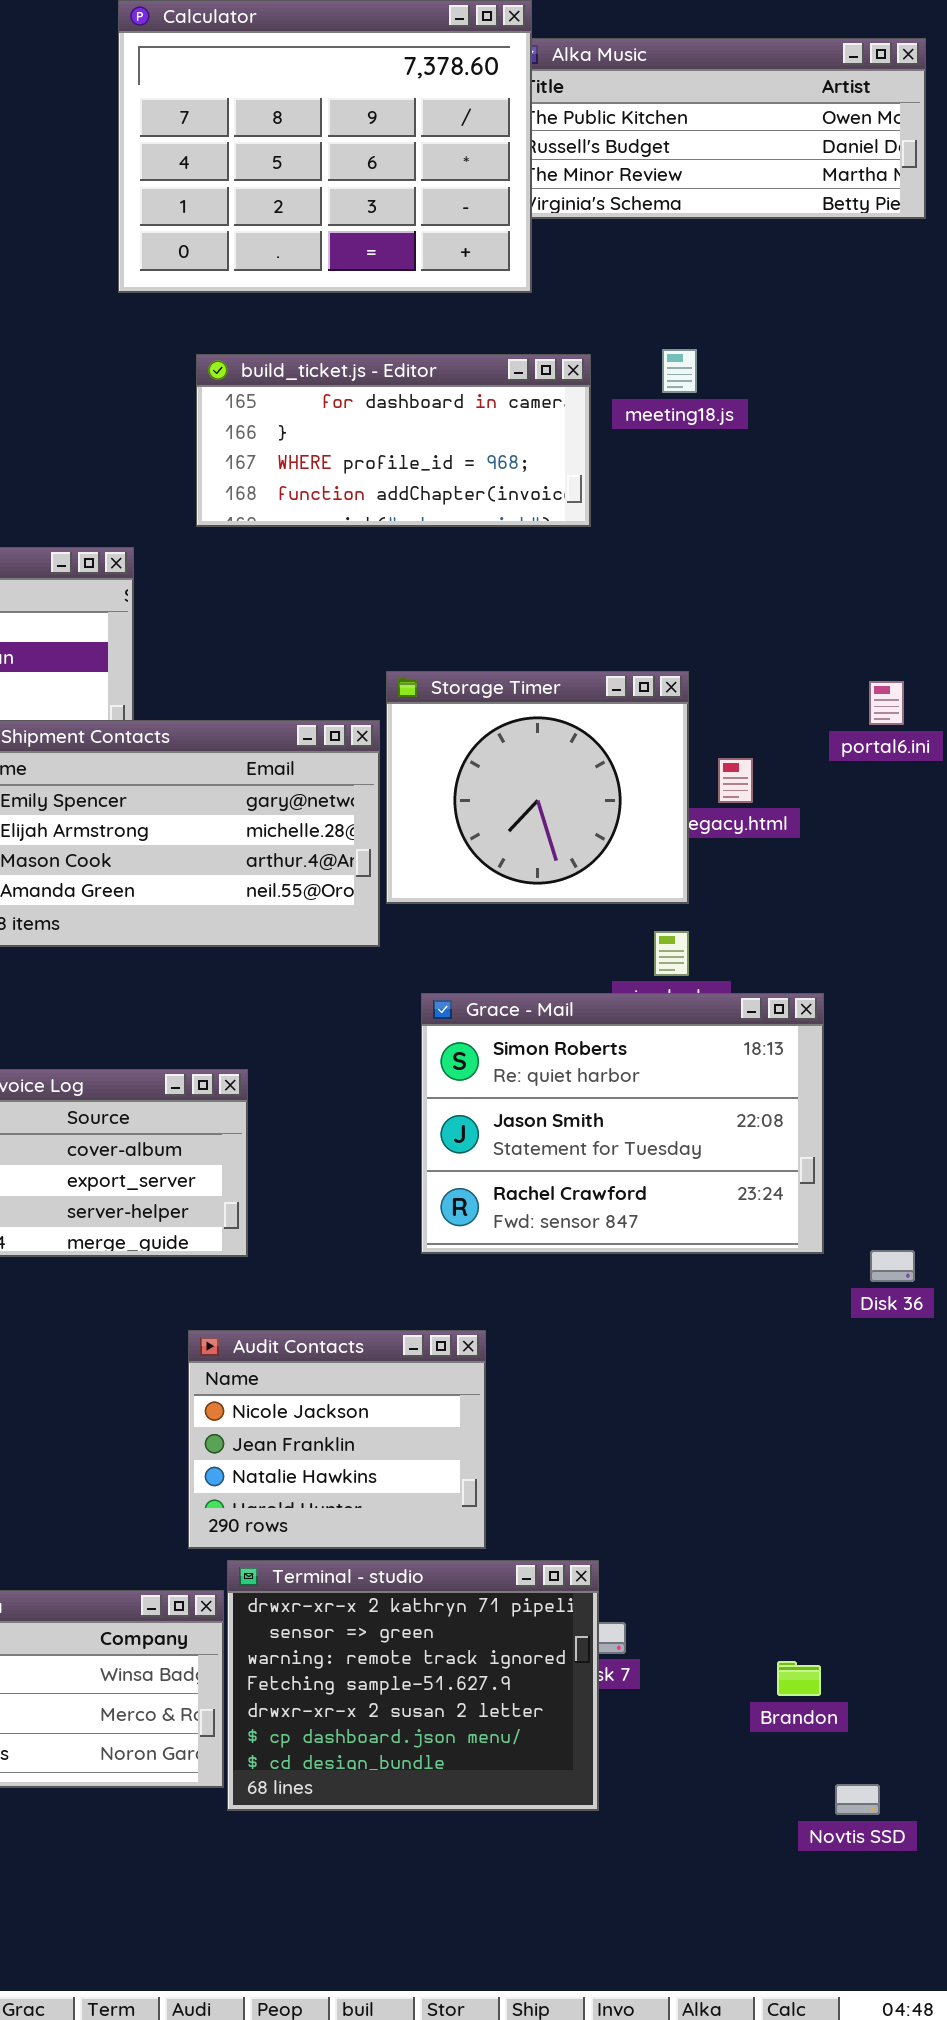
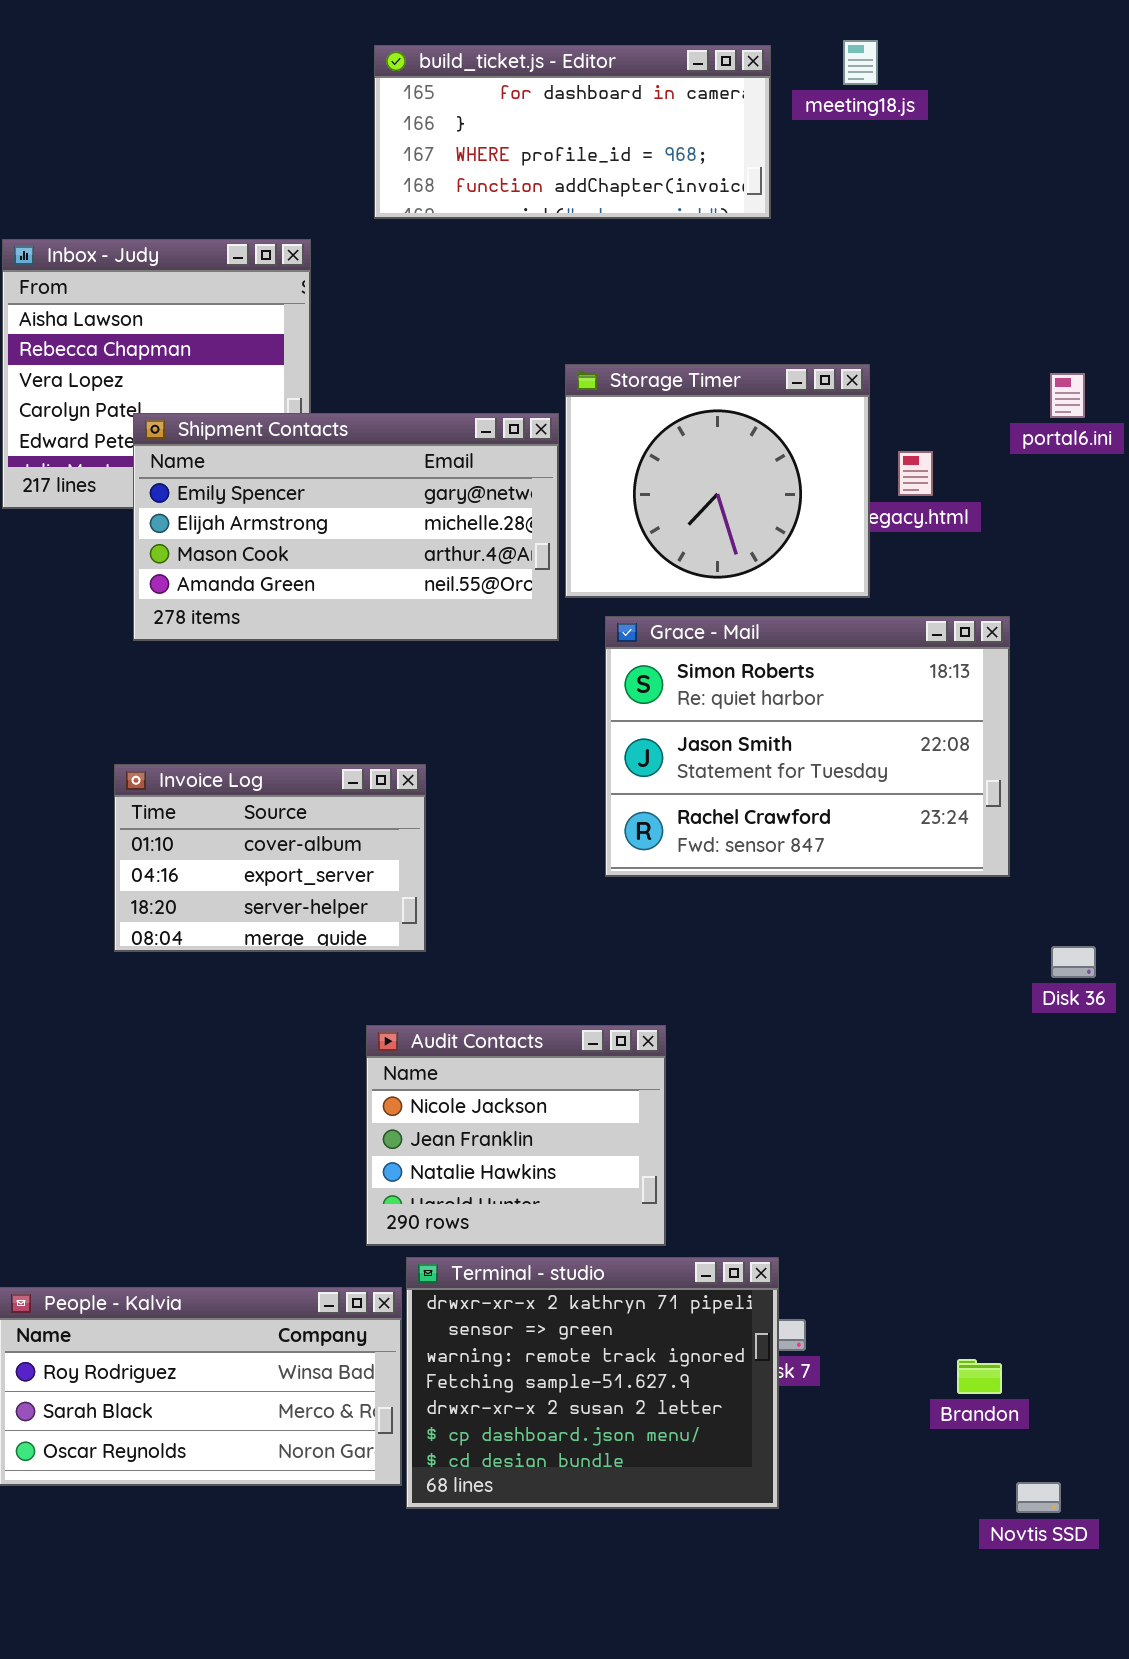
Grace - Mail: [421,993,824,1254] -> [605,616,1010,877], moved

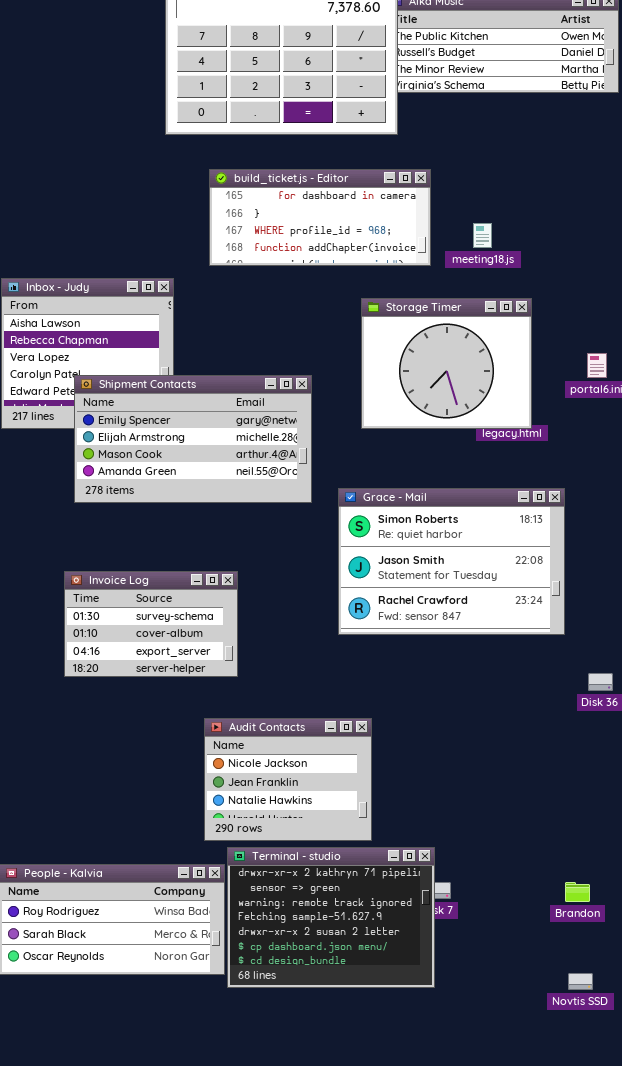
meeting18.js: [843,40,878,85] -> [473,223,492,248], moved
Storage Timer: [565,364,870,598] -> [361,298,532,429], moved
Invoice Log: [114,764,426,952] -> [64,571,238,677], scrolled up 1 row
Brandon: [957,1359,1002,1394] -> [565,882,590,902], moved

